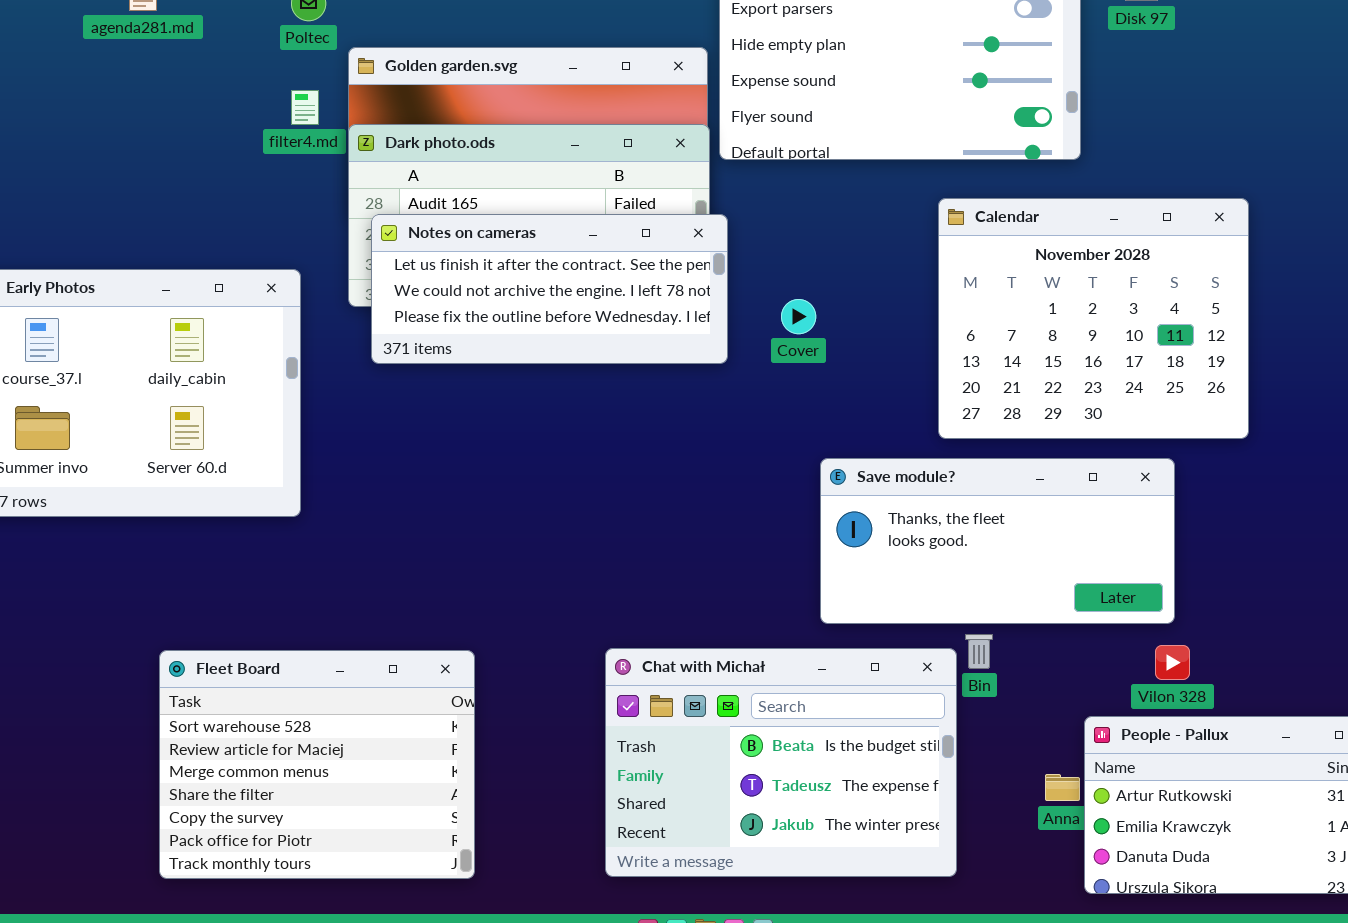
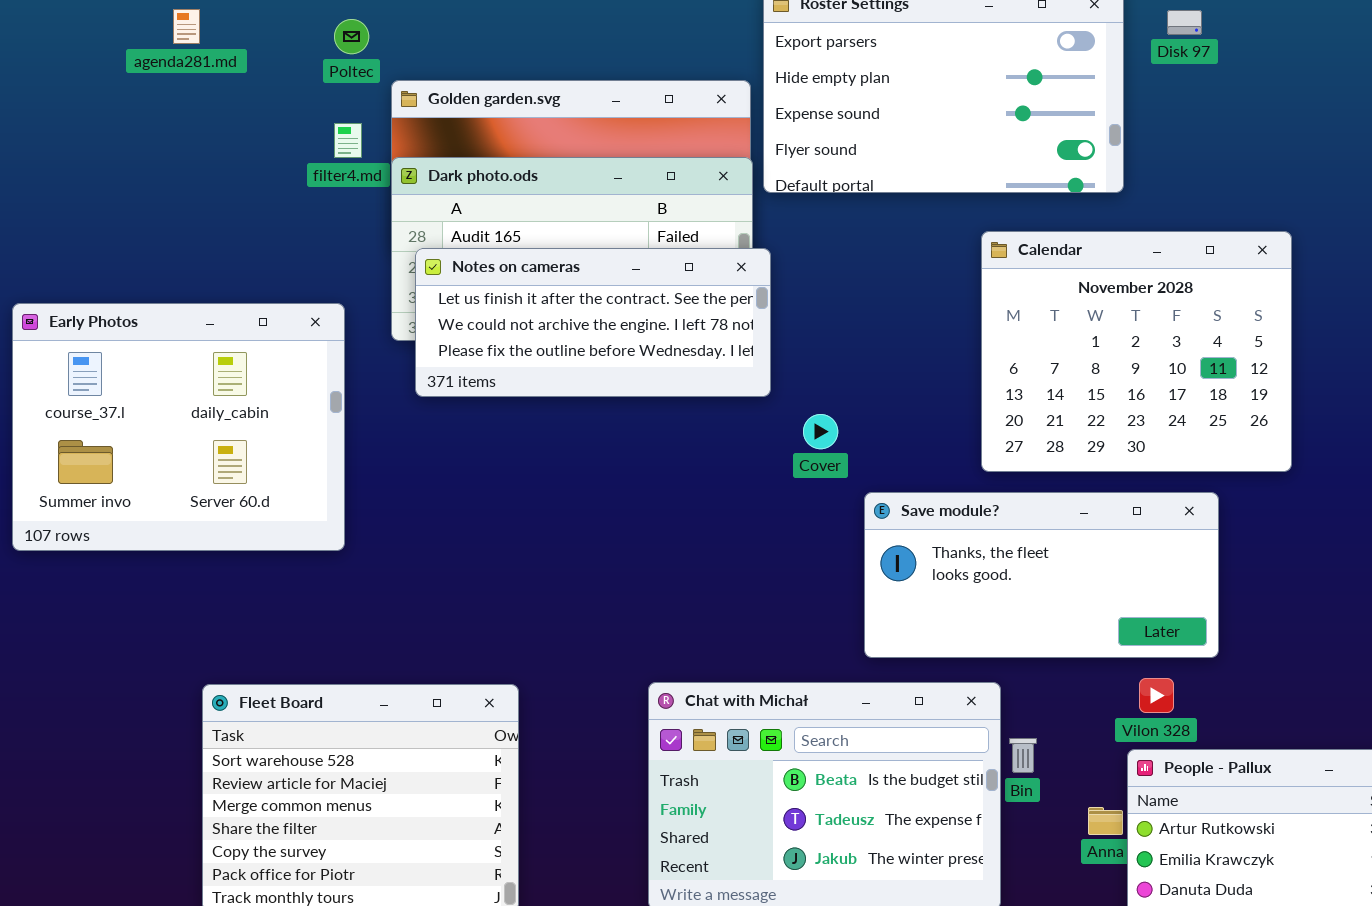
Cover: [781,299,816,334] -> [803,414,838,449], moved
Bin: [965,634,993,669] -> [1009,738,1037,773], moved
Vilon 328: [1155,645,1190,680] -> [1139,678,1174,713], moved

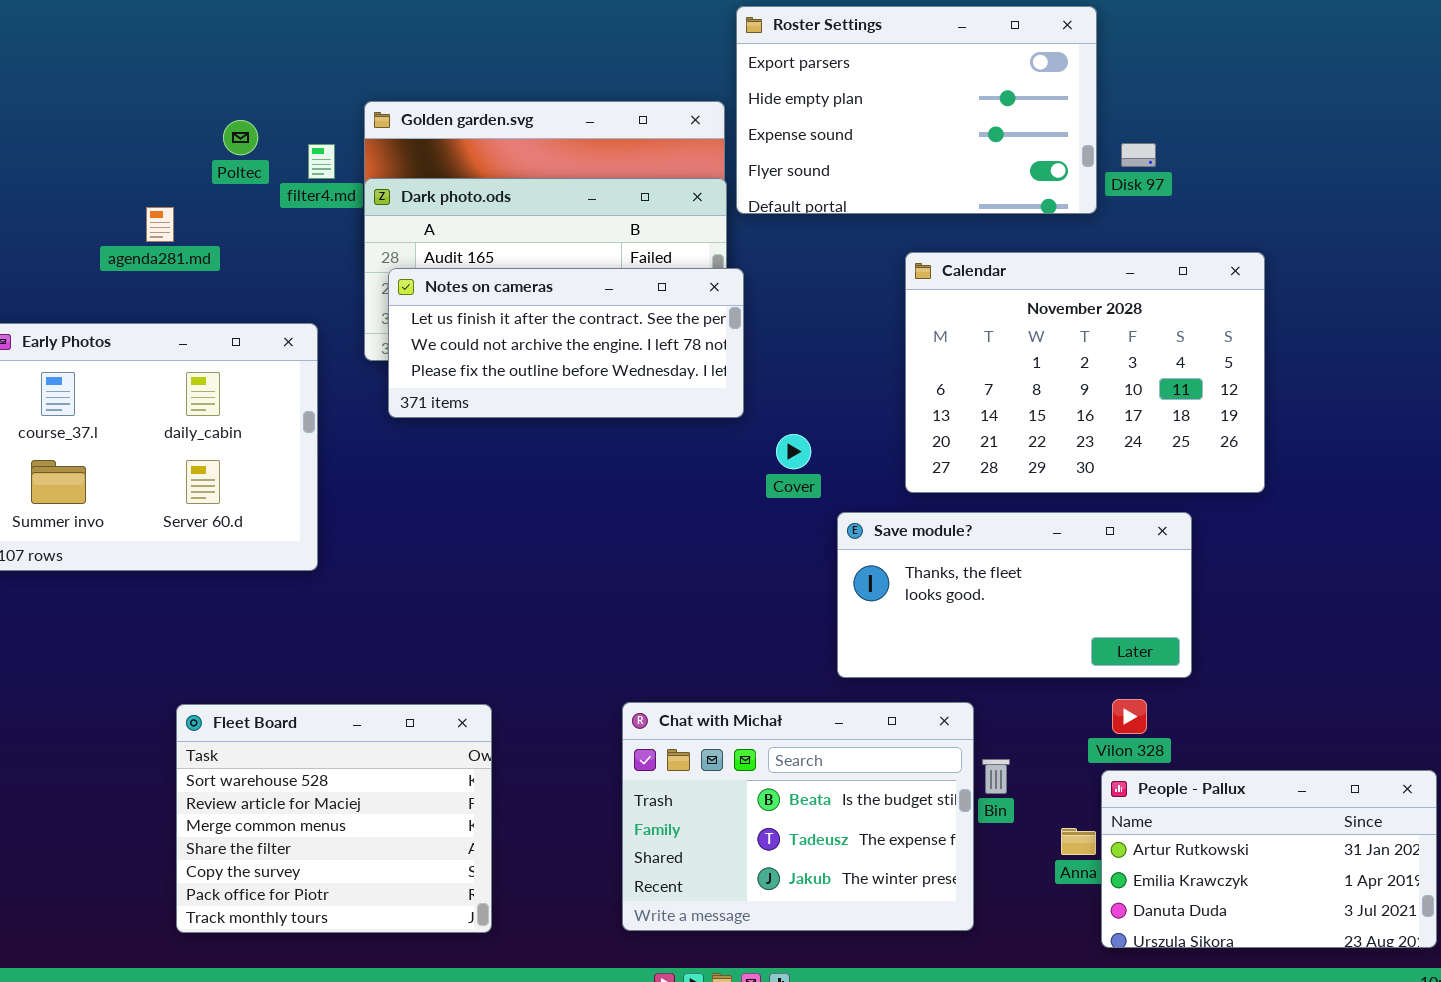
agenda281.md: [173,9,200,44] -> [146,207,174,242], moved
Disk 97: [1167,10,1202,35] -> [1121,143,1156,167], moved
Poltec: [334,19,369,54] -> [223,120,258,155], moved
Calendar: [981,231,1292,472] -> [905,252,1265,493], resized

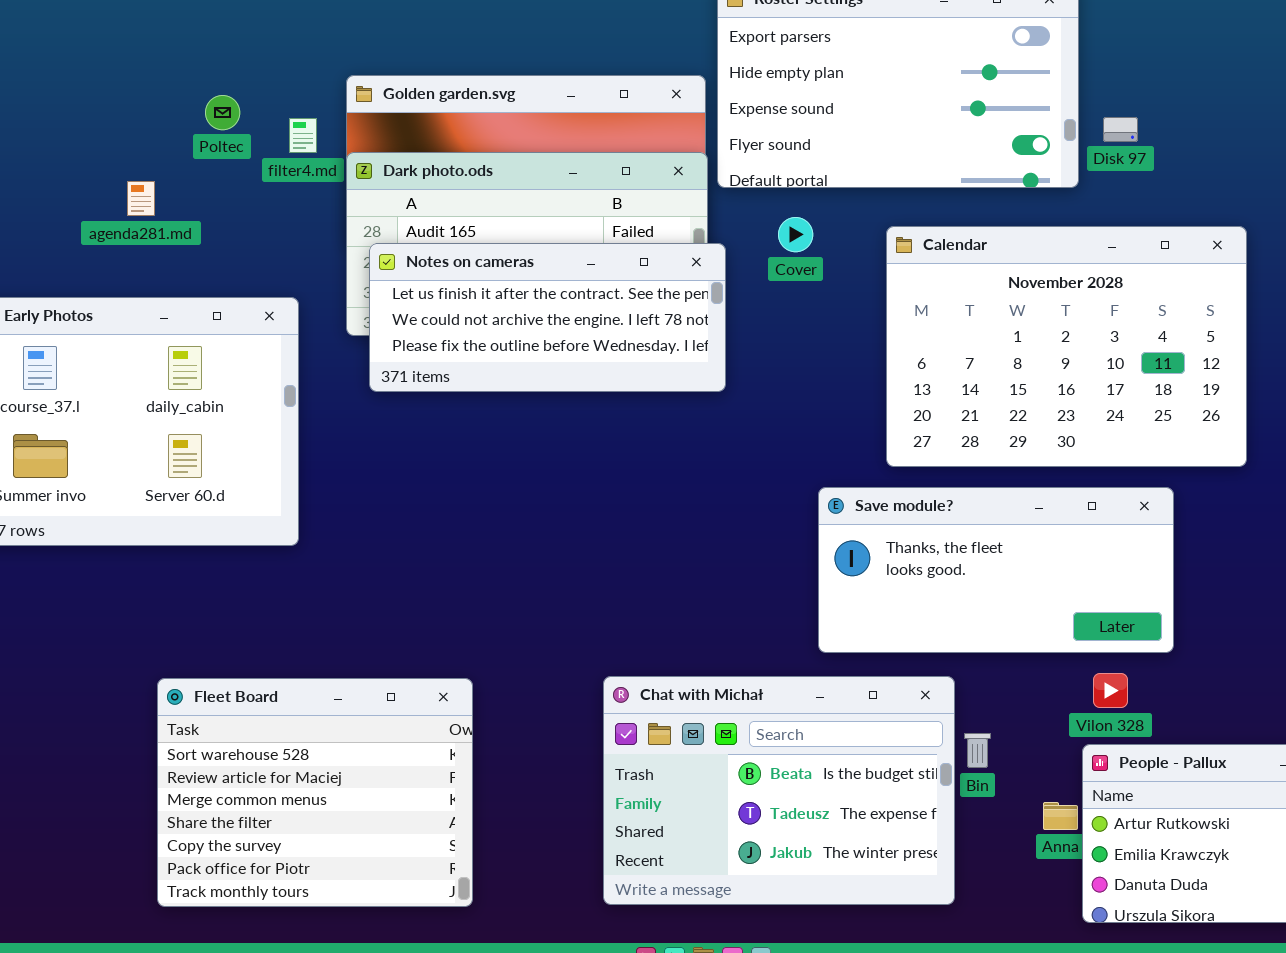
Cover: [776,434,811,469] -> [778,217,813,252], moved

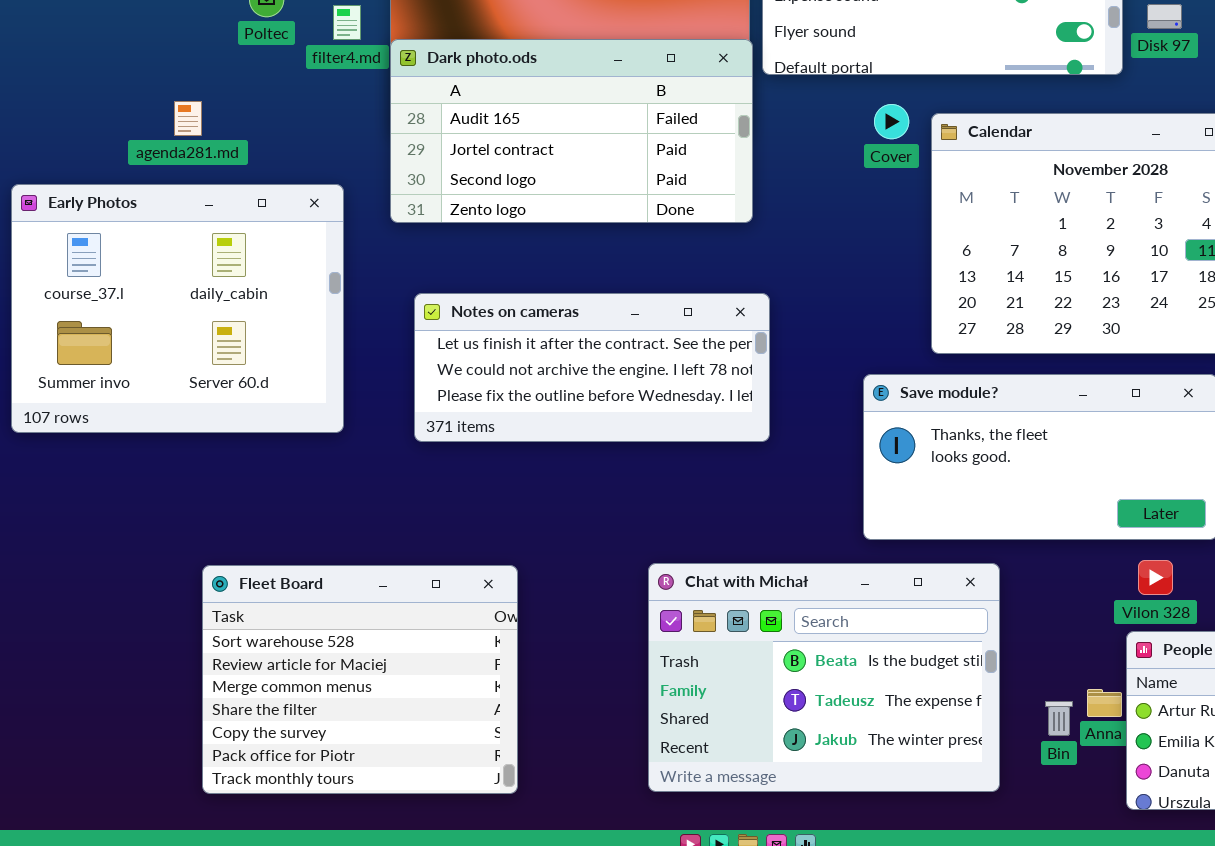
agenda281.md: [127,181,155,216] -> [174,101,202,136], moved
Cover: [778,217,813,252] -> [874,104,909,139], moved
Notes on cameras: [369,243,726,392] -> [414,293,770,442], moved
Bin: [964,733,991,768] -> [1045,701,1073,736], moved

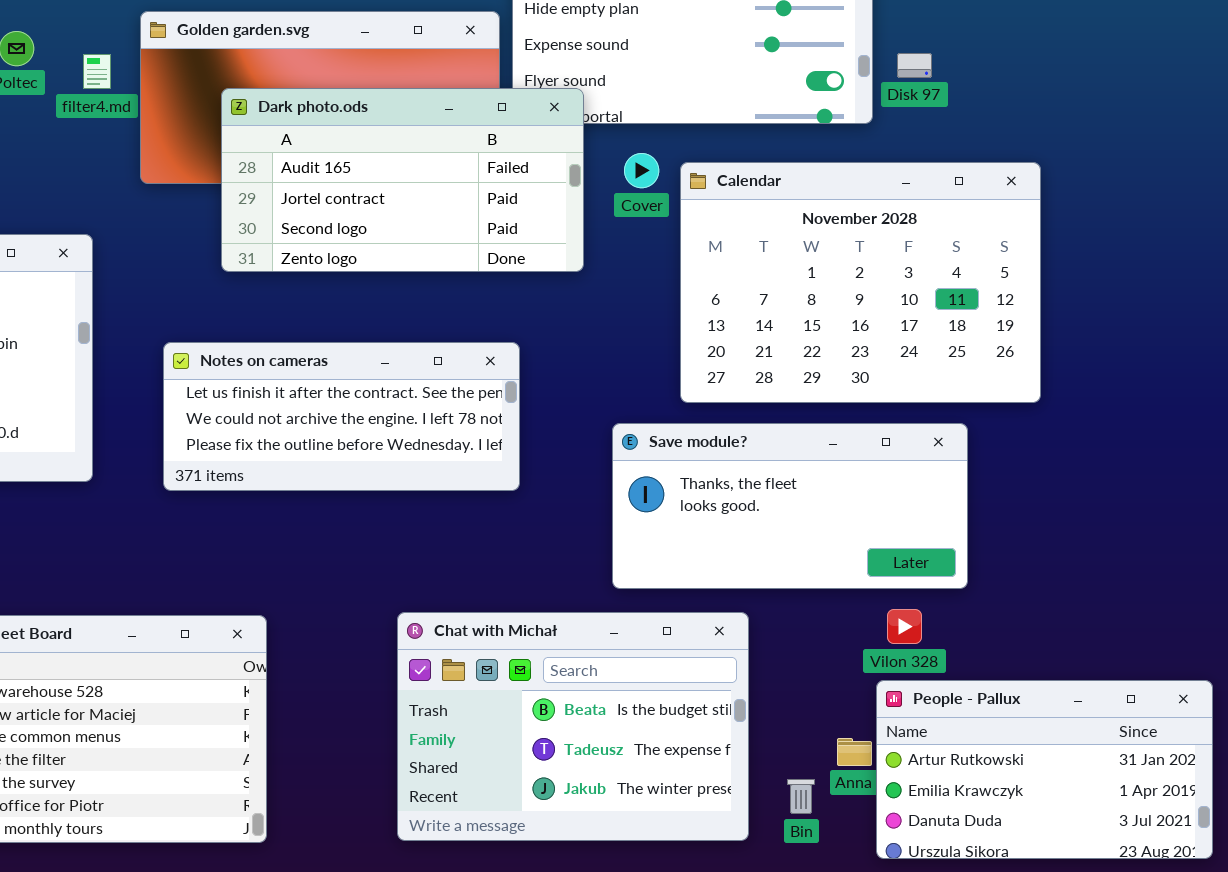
Dark photo.ods: [390,39,753,223] -> [221,88,584,272], moved
Bin: [1045,701,1073,736] -> [787,779,815,814], moved

